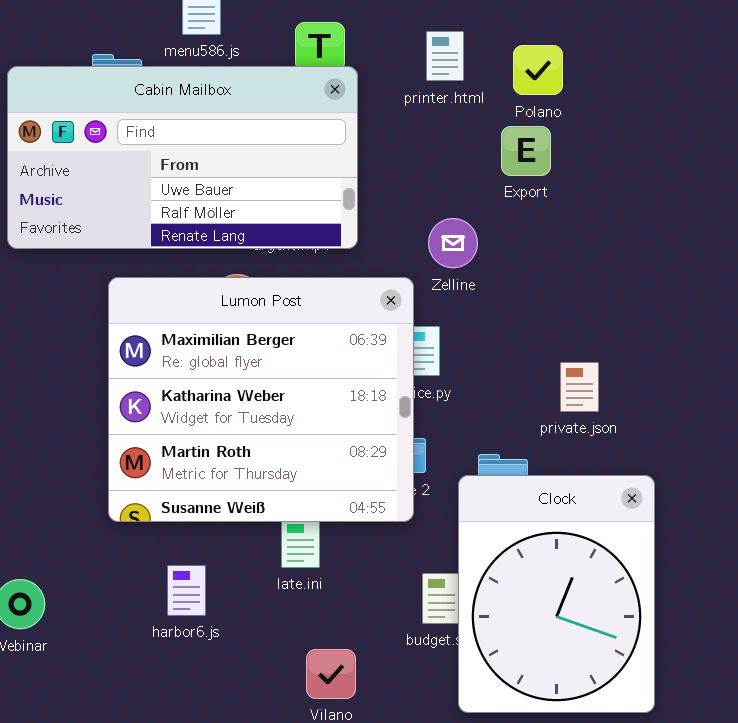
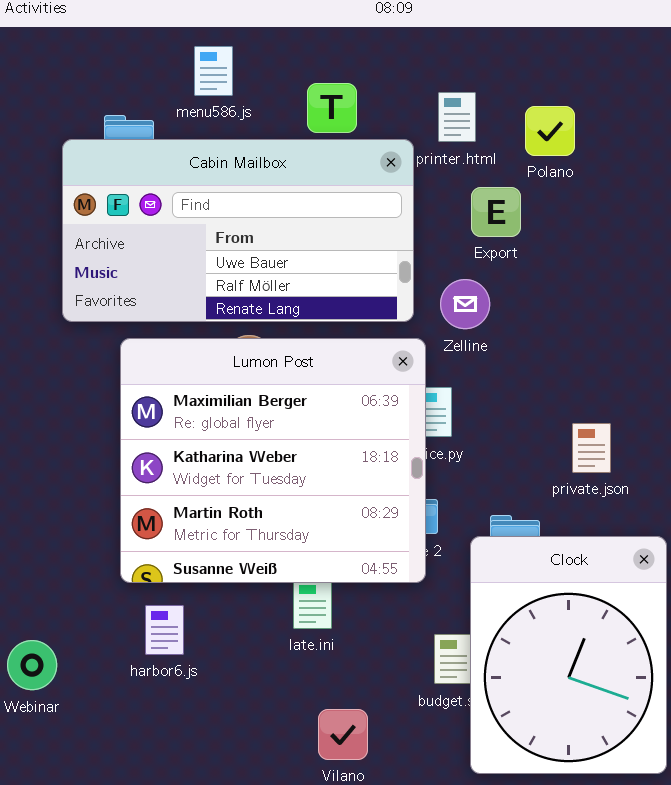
Cabin Mailbox: [7,66,358,249] -> [62,139,414,322], moved
Export: [501,126,551,176] -> [471,187,521,237], moved
harbor6.js: [167,565,206,616] -> [145,605,184,655], moved

